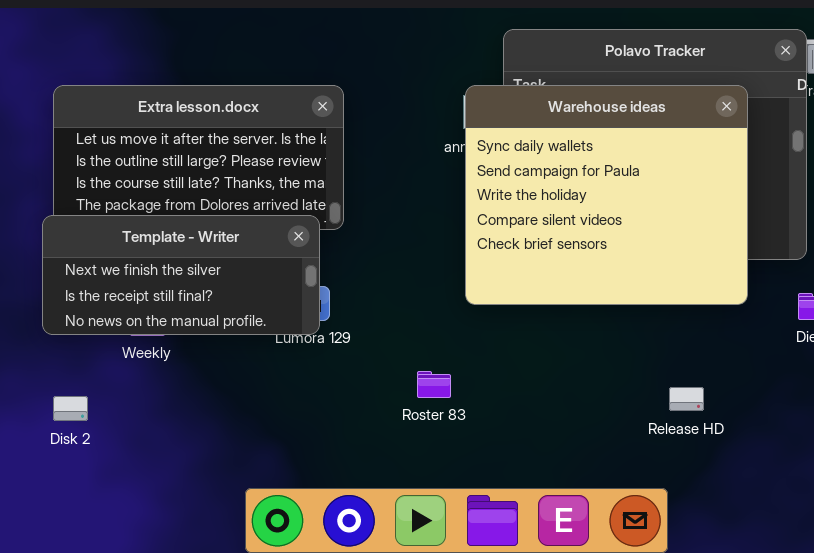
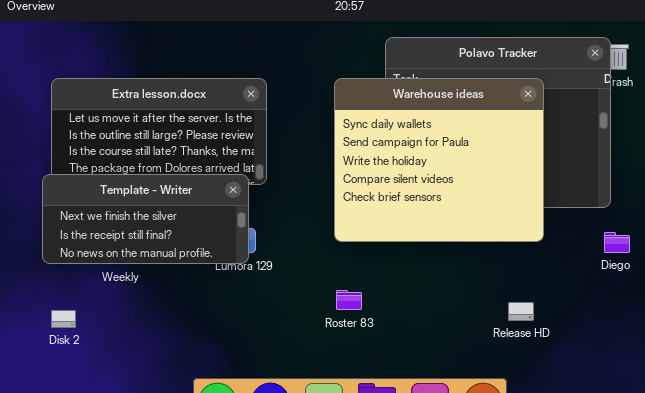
Warehouse ideas: [465,85,748,305] -> [334,78,544,242], moved
Roster 83: [417,371,451,398] -> [336,290,362,310], moved

